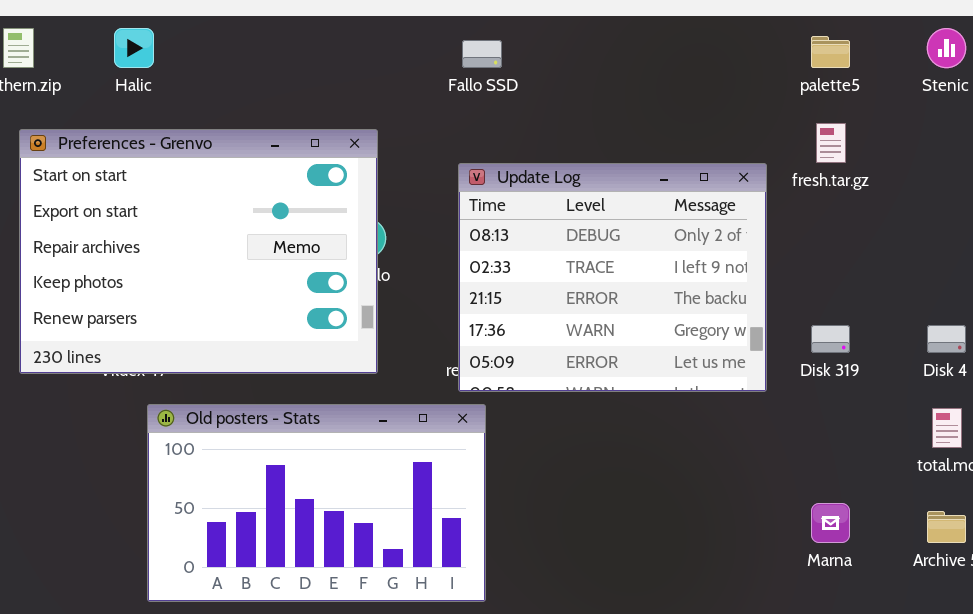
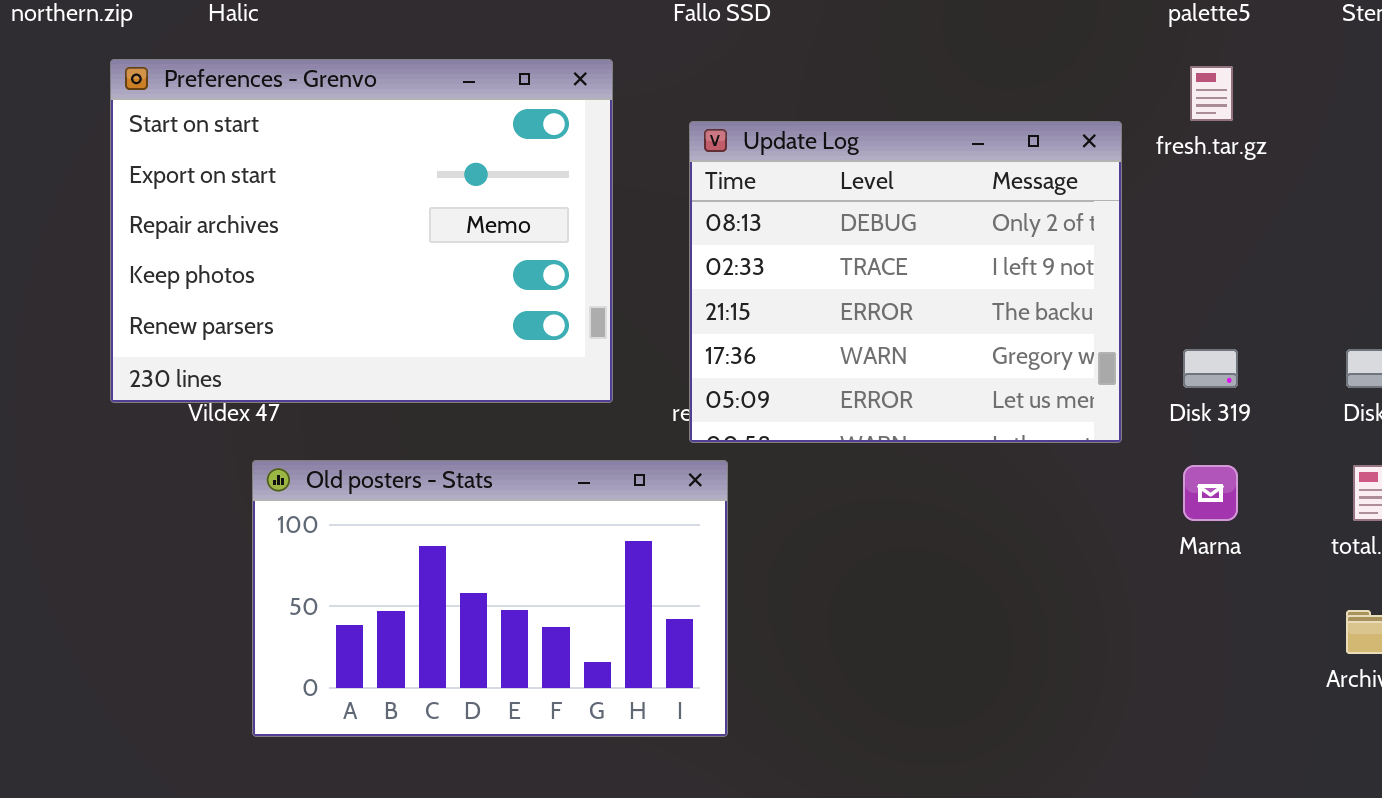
Preferences - Grenvo: [19,129,378,374] -> [110,59,613,403], moved
Marna: [811,503,850,543] -> [1183,465,1238,521], moved

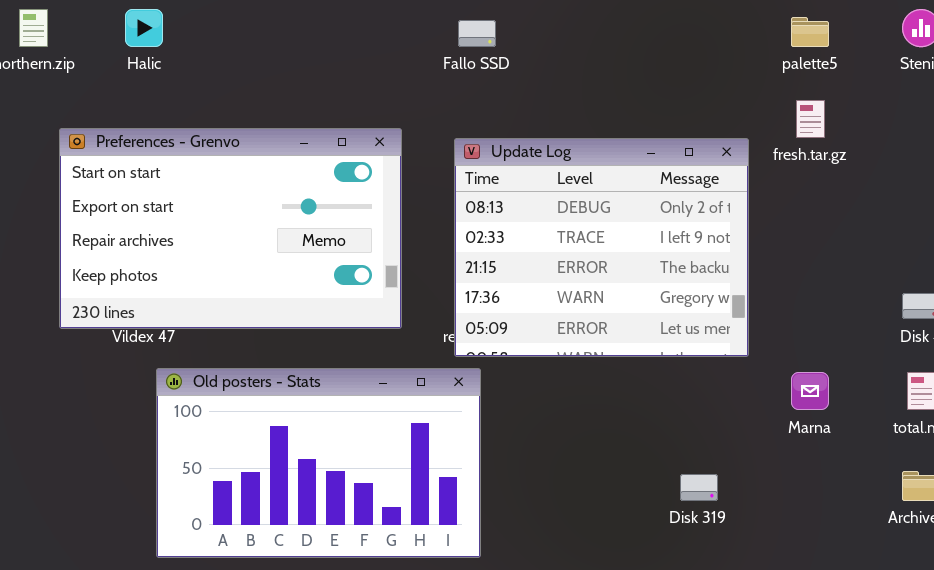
Preferences - Grenvo: [110,59,613,403] -> [59,128,402,329], resized
Disk 319: [1183,349,1238,388] -> [680,474,718,501], moved

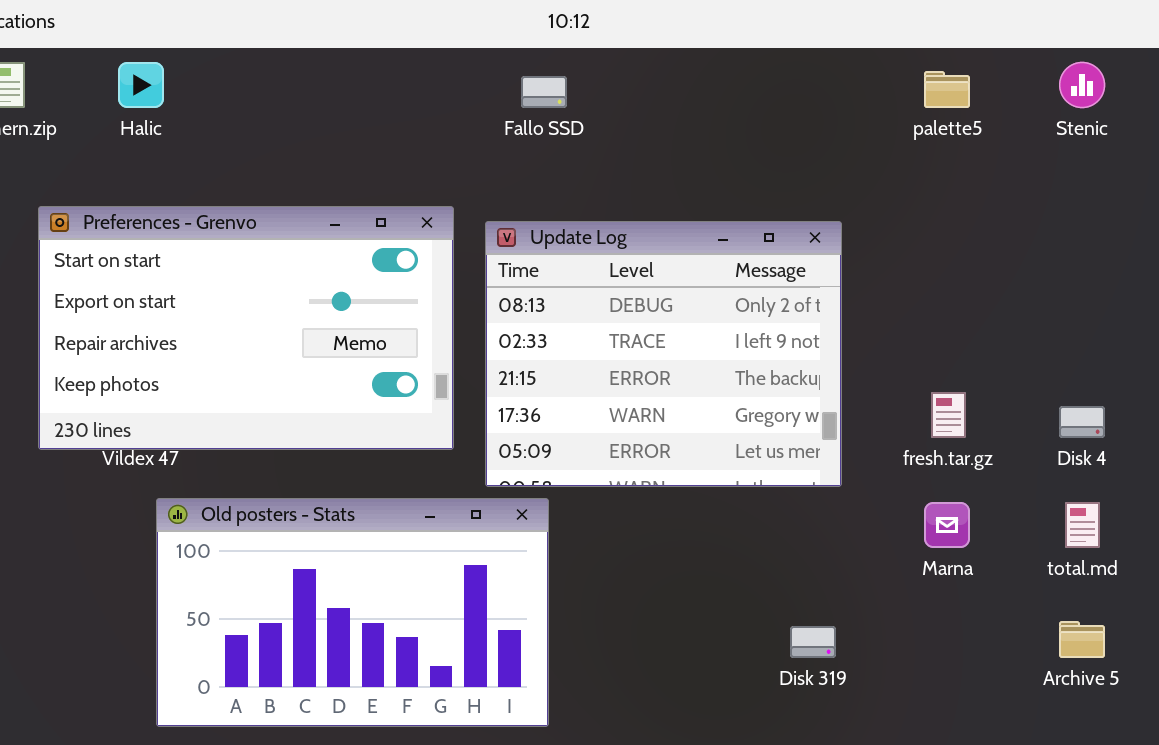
fresh.tar.gz: [796,100,825,138] -> [931,392,966,438], moved
Update Log: [454,138,749,357] -> [485,221,842,487], moved

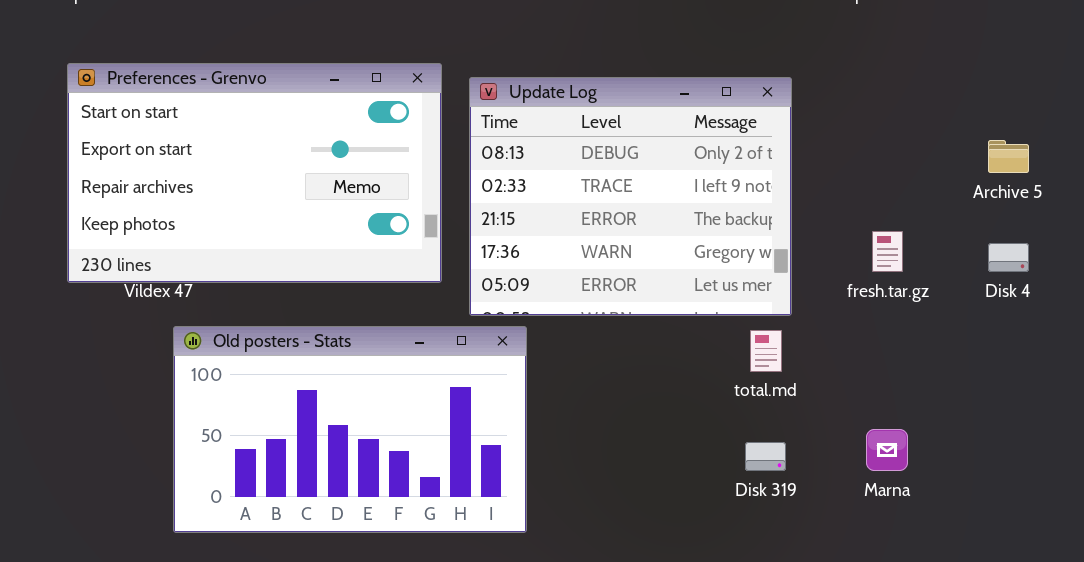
Marna: [924,502,970,548] -> [866,429,908,471], moved
total.md: [1065,502,1100,548] -> [750,330,782,372], moved
Archive 5: [1059,621,1105,658] -> [988,140,1029,173], moved

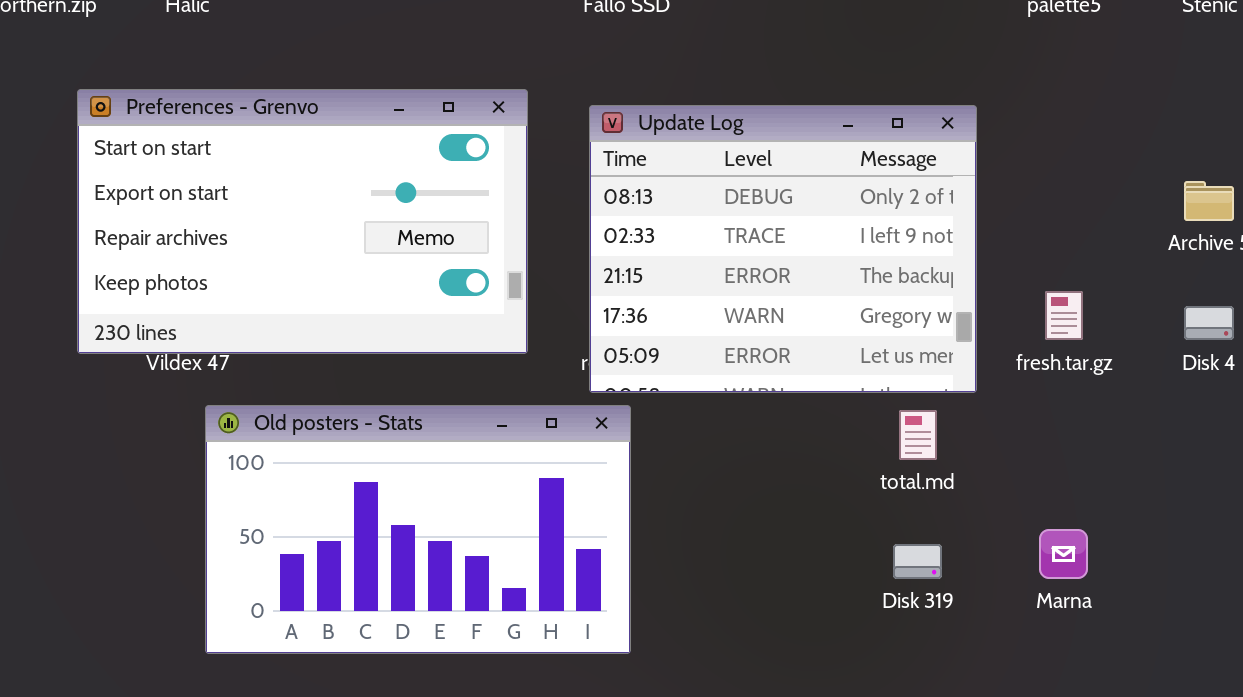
Update Log: [469,77,792,316] -> [589,105,977,393], moved

